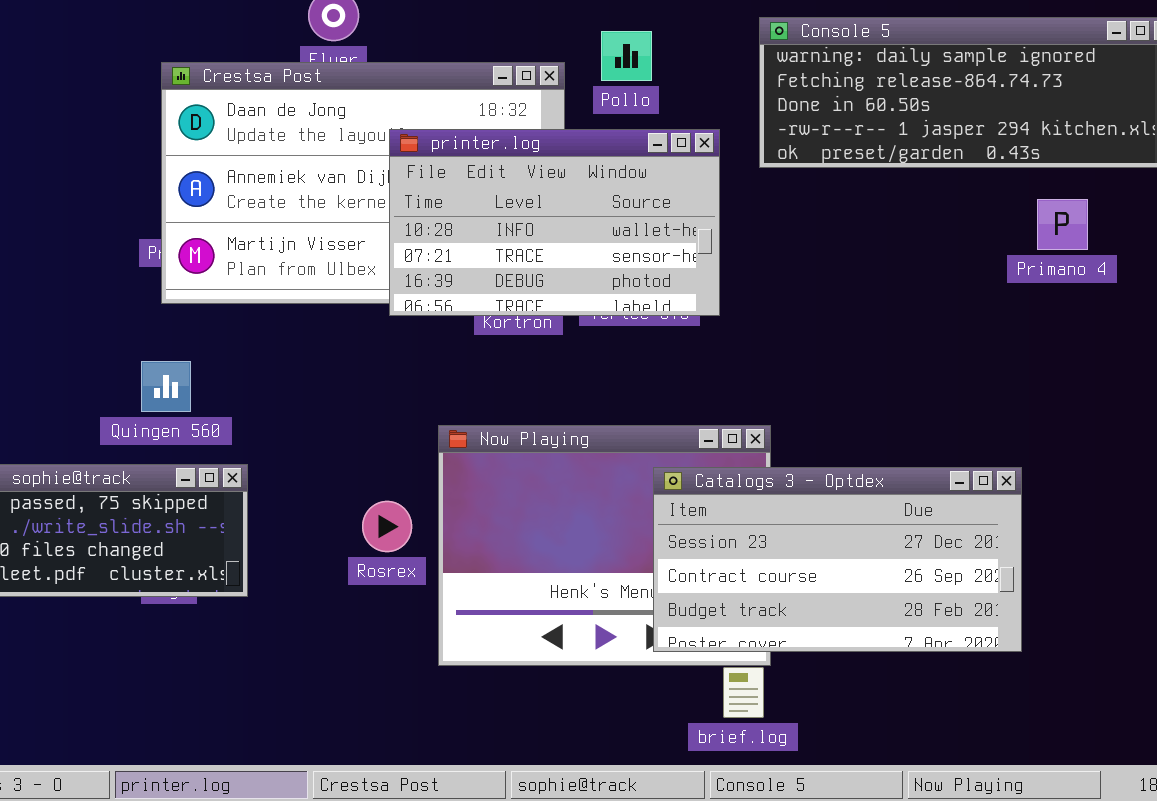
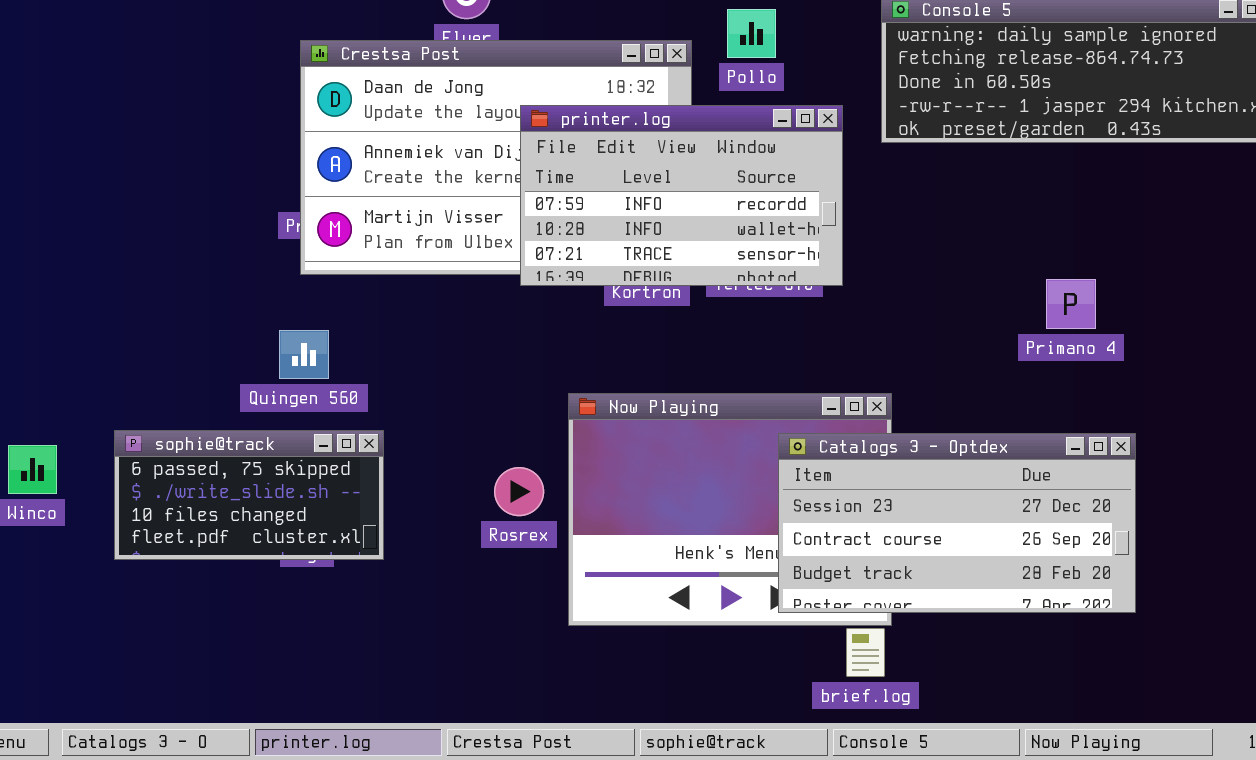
printer.log: [389,129,720,316] -> [520,105,843,286], scrolled up 1 row
Primano 4: [1037,199,1088,250] -> [1046,279,1096,329], moved

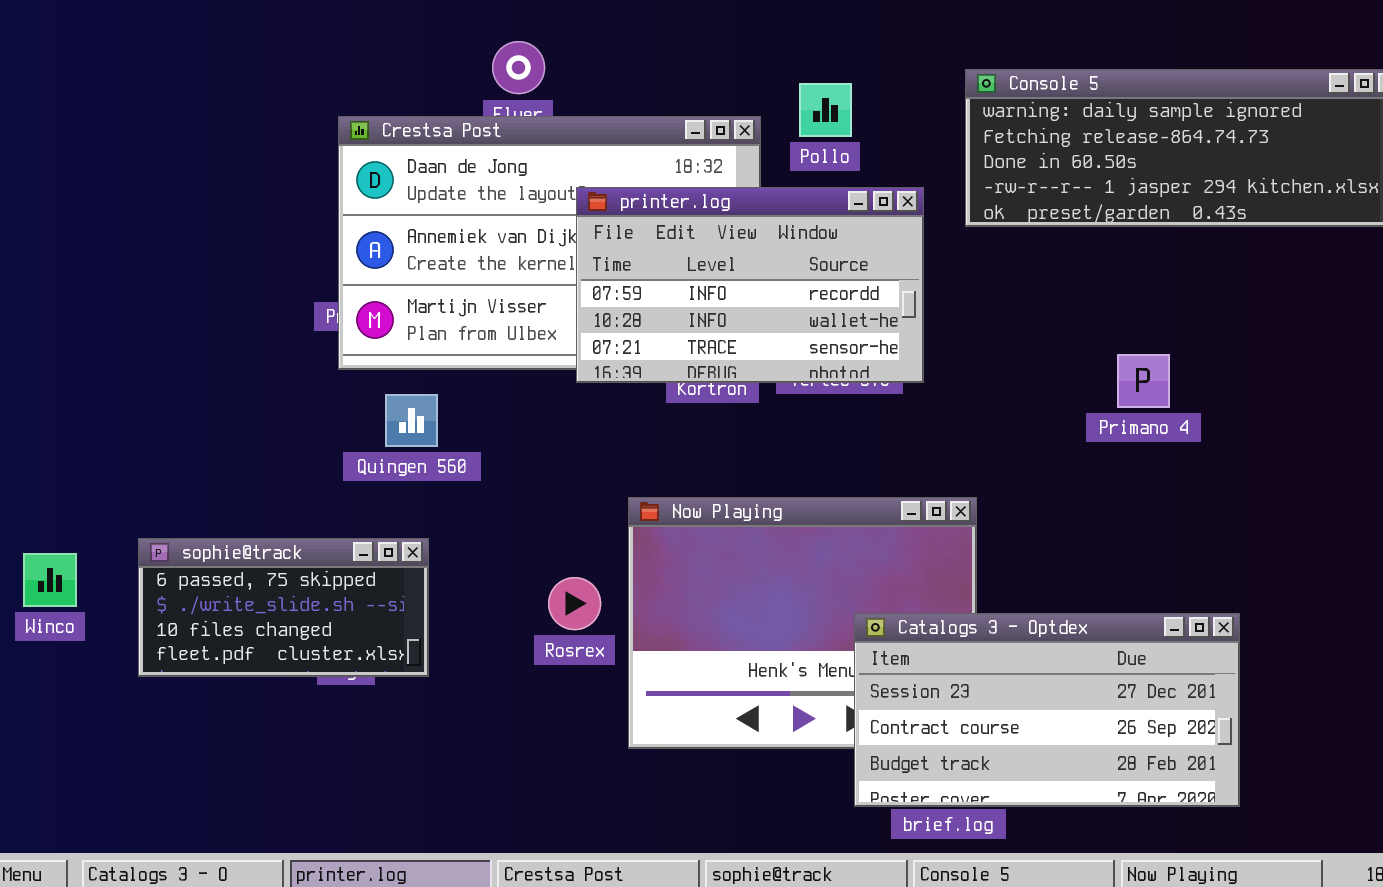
Primano 4: [1046,279,1096,329] -> [1117,354,1170,408], moved
Quingen 560: [279,330,329,379] -> [385,394,438,447], moved
Catalogs 3 - Optdex: [778,433,1136,613] -> [854,613,1240,807], moved

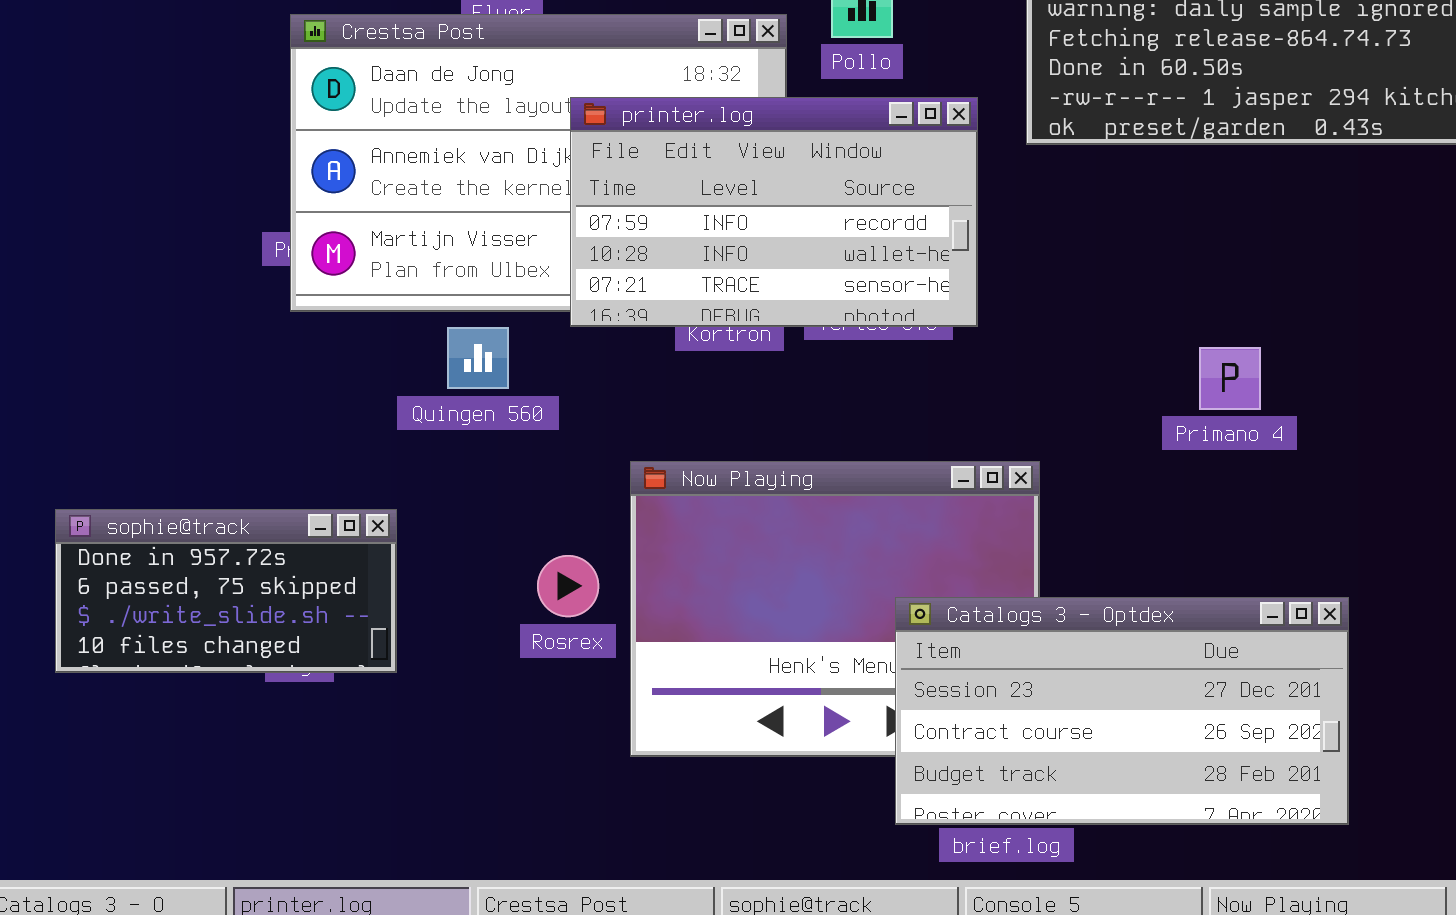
Primano 4: [1117,354,1170,408] -> [1199,347,1261,410], moved
Quingen 560: [385,394,438,447] -> [447,327,509,389], moved
sophie@track: [138,538,429,677] -> [55,509,397,673], scrolled up 1 row

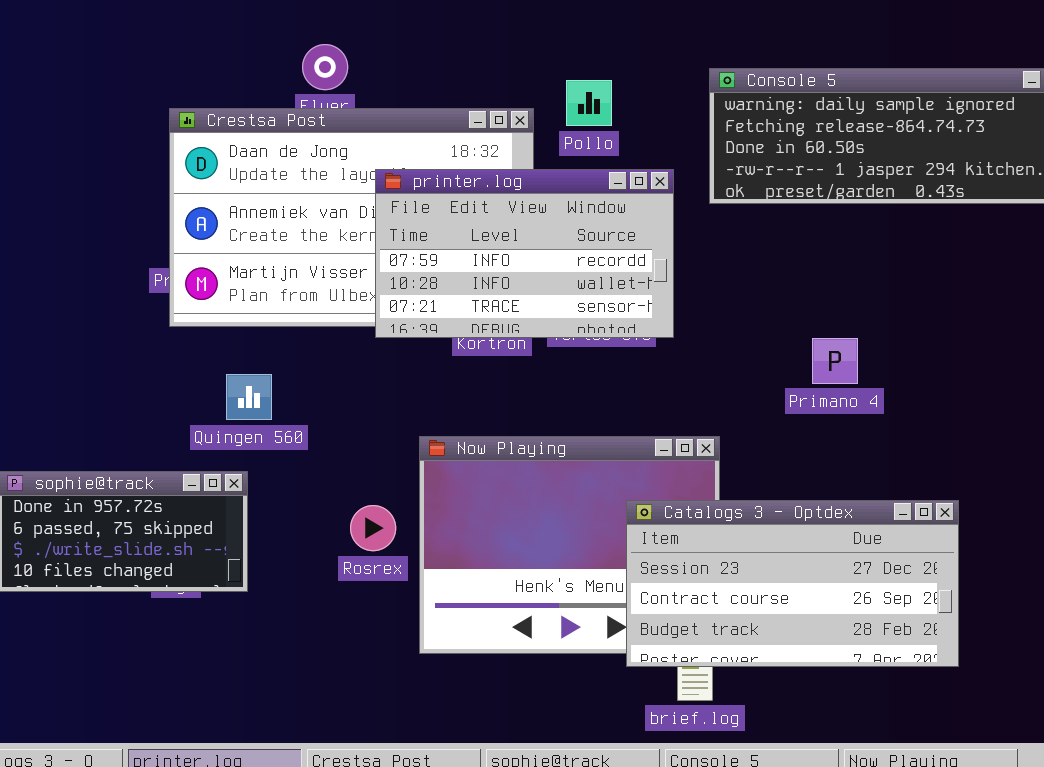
Quingen 560: [447,327,509,389] -> [226,374,272,420], moved
Primano 4: [1199,347,1261,410] -> [812,338,858,384], moved
Catalogs 3 - Optdex: [895,597,1349,825] -> [626,500,959,667], moved

